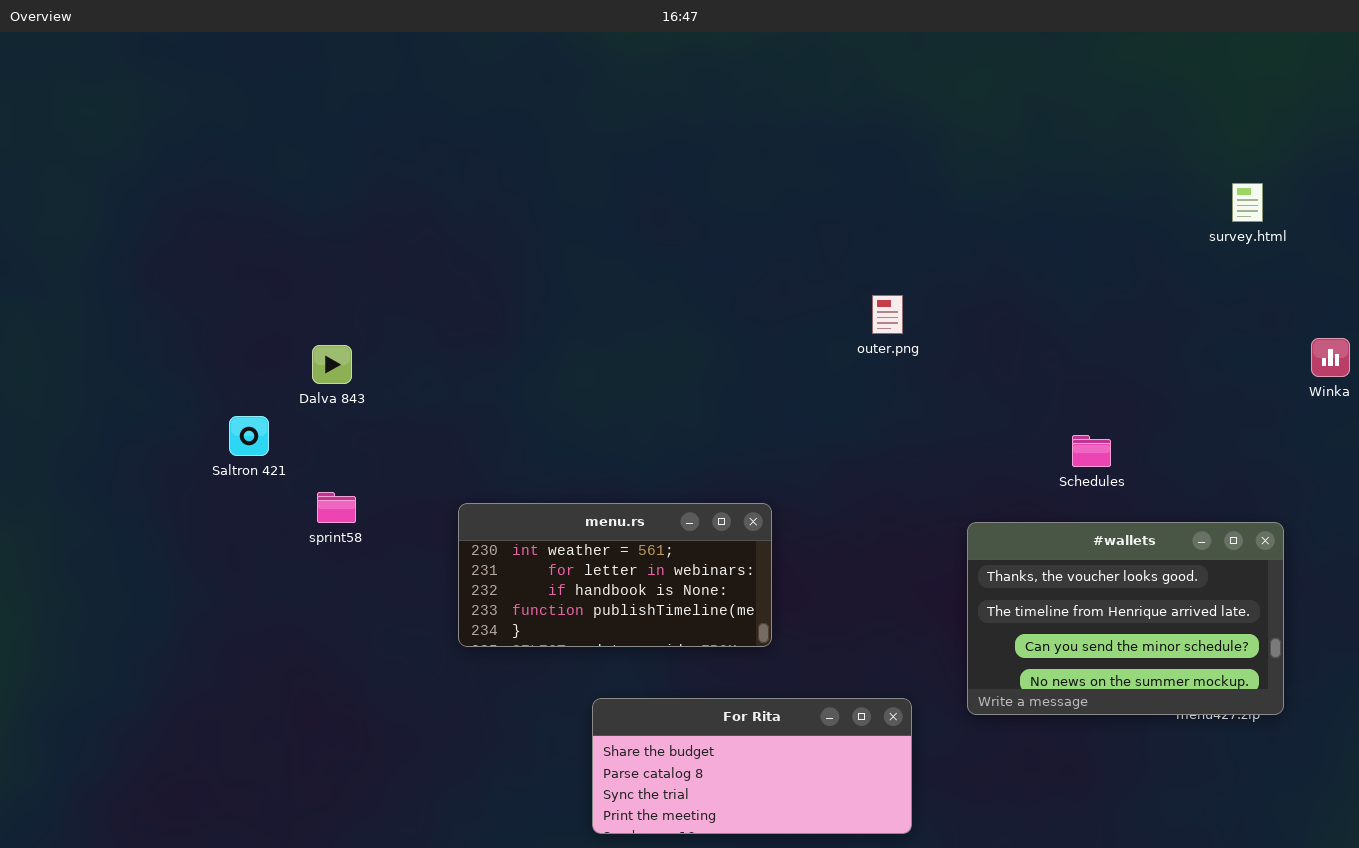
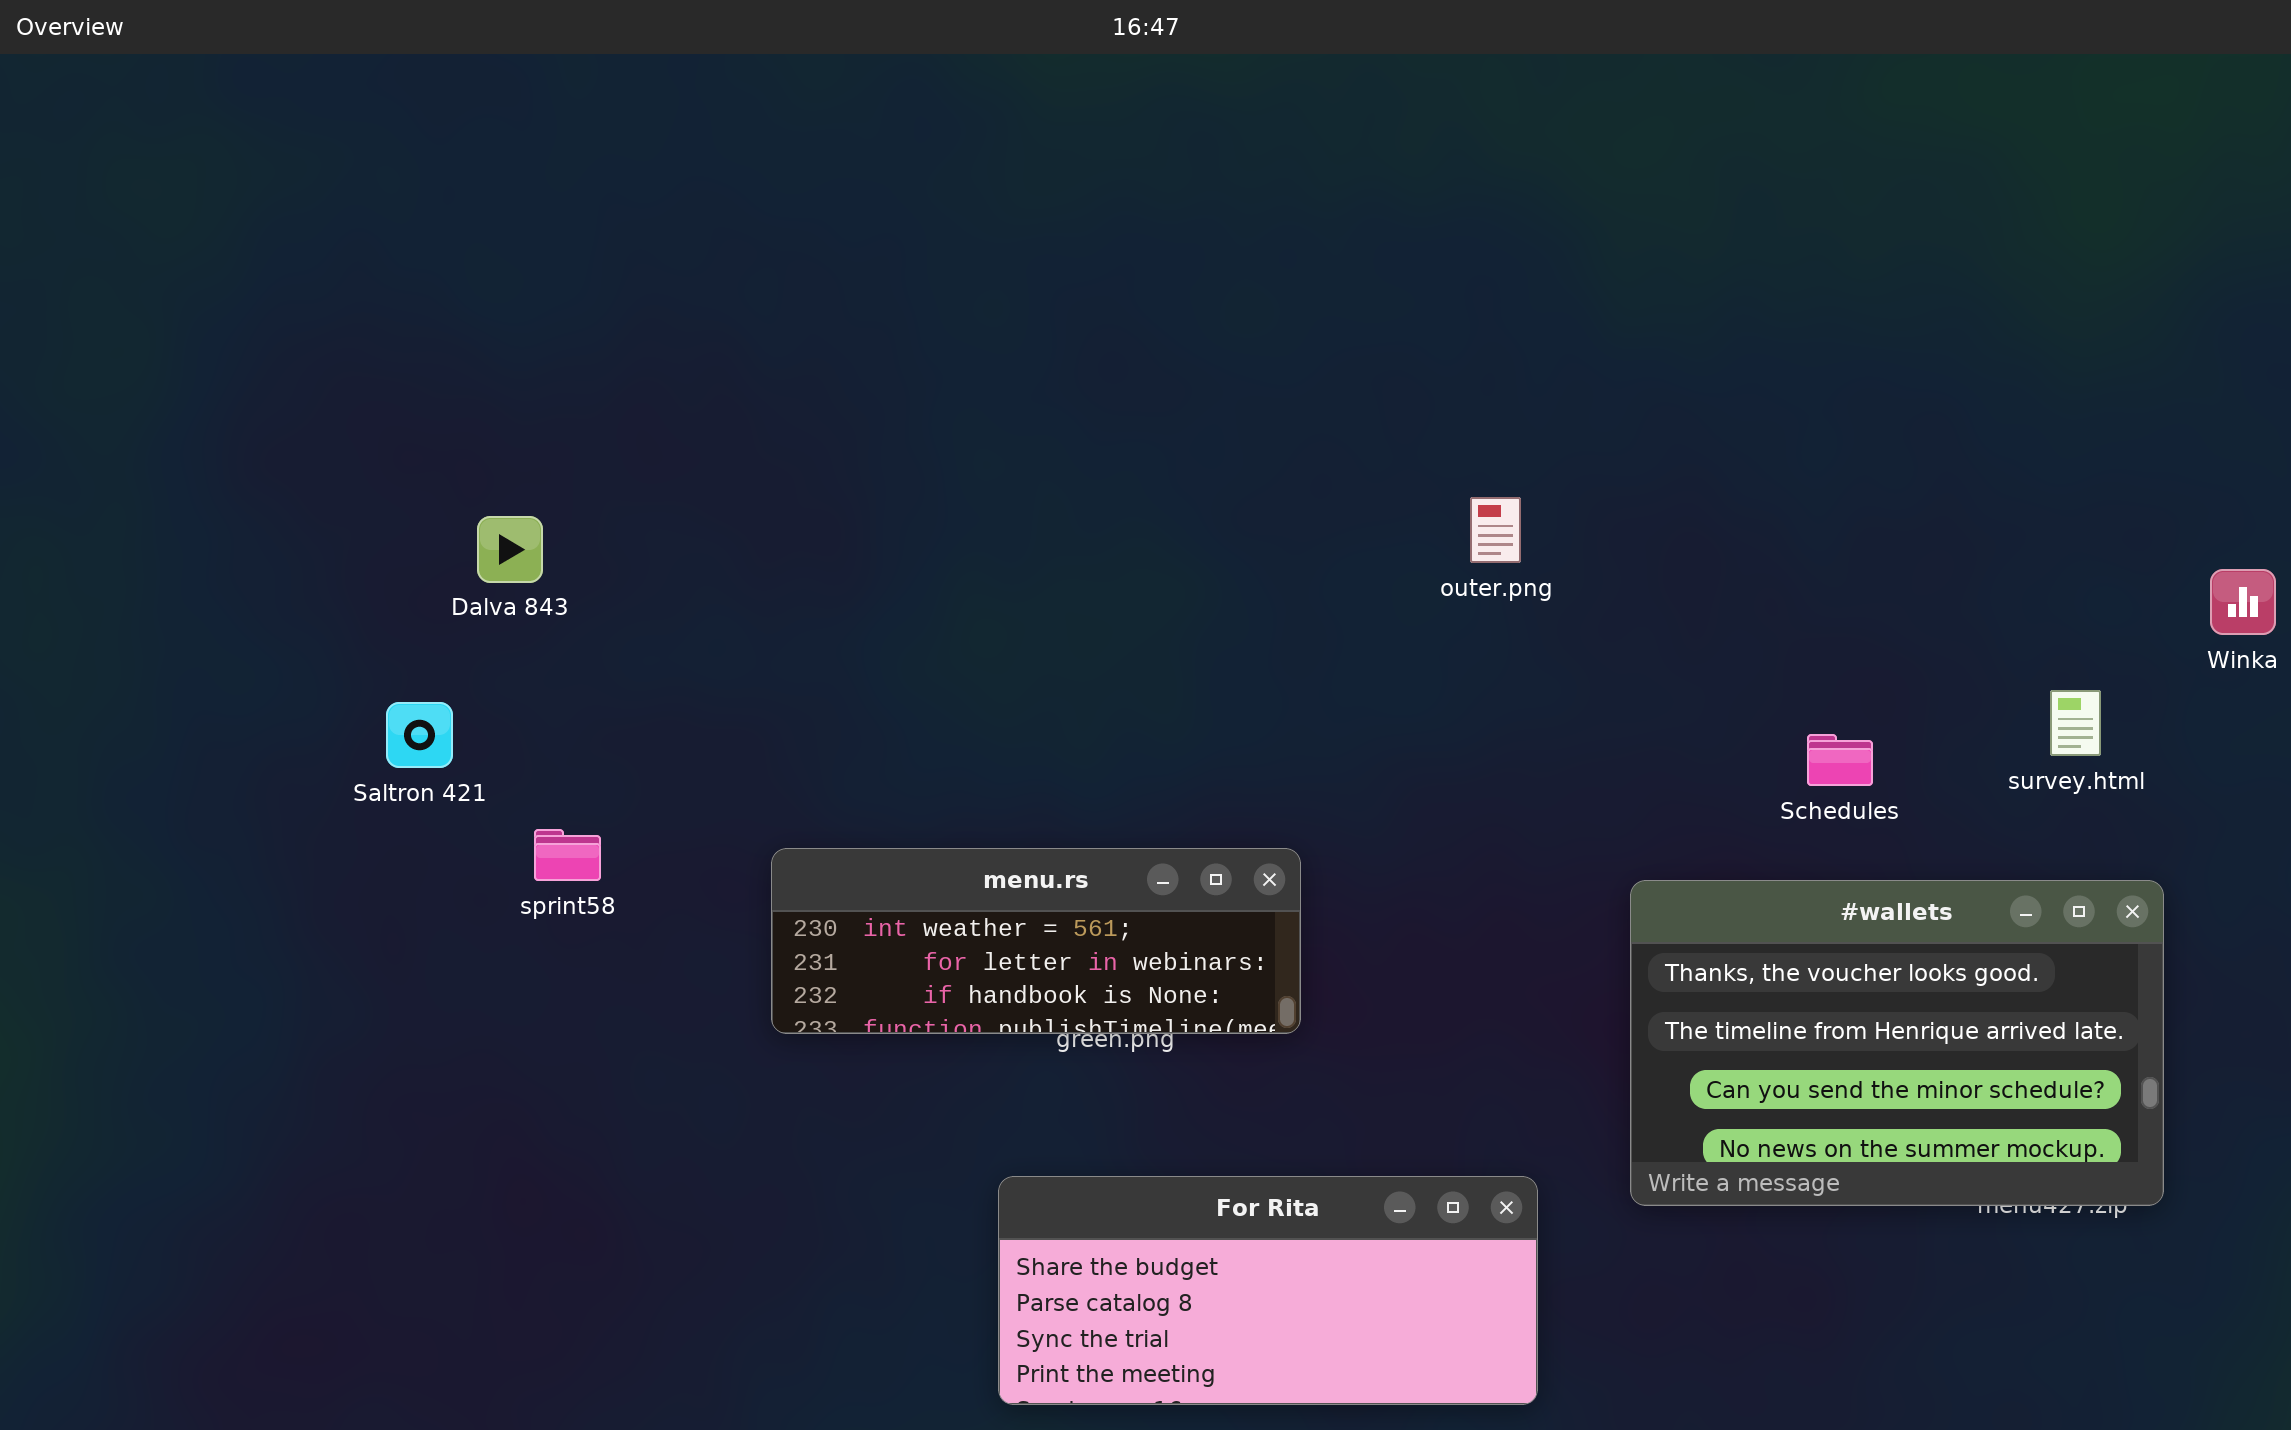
survey.html: [1232,183,1263,222] -> [2050,690,2101,756], moved
Dalva 843: [312,345,352,384] -> [477,516,543,583], moved
menu.rs: [458,503,772,647] -> [771,848,1301,1034], resized

